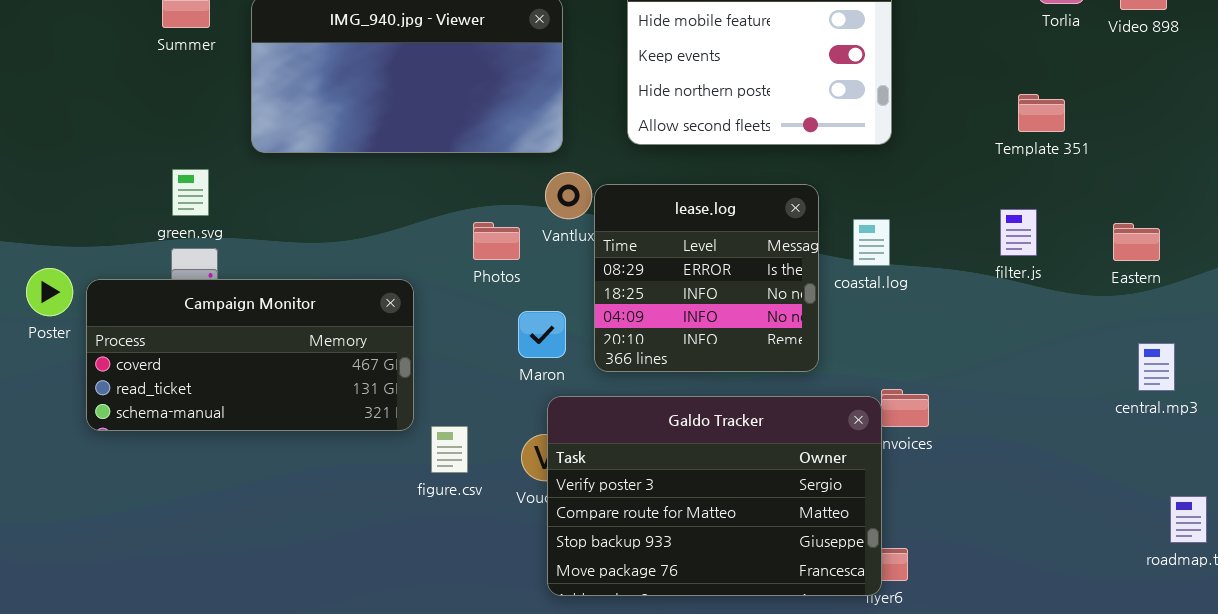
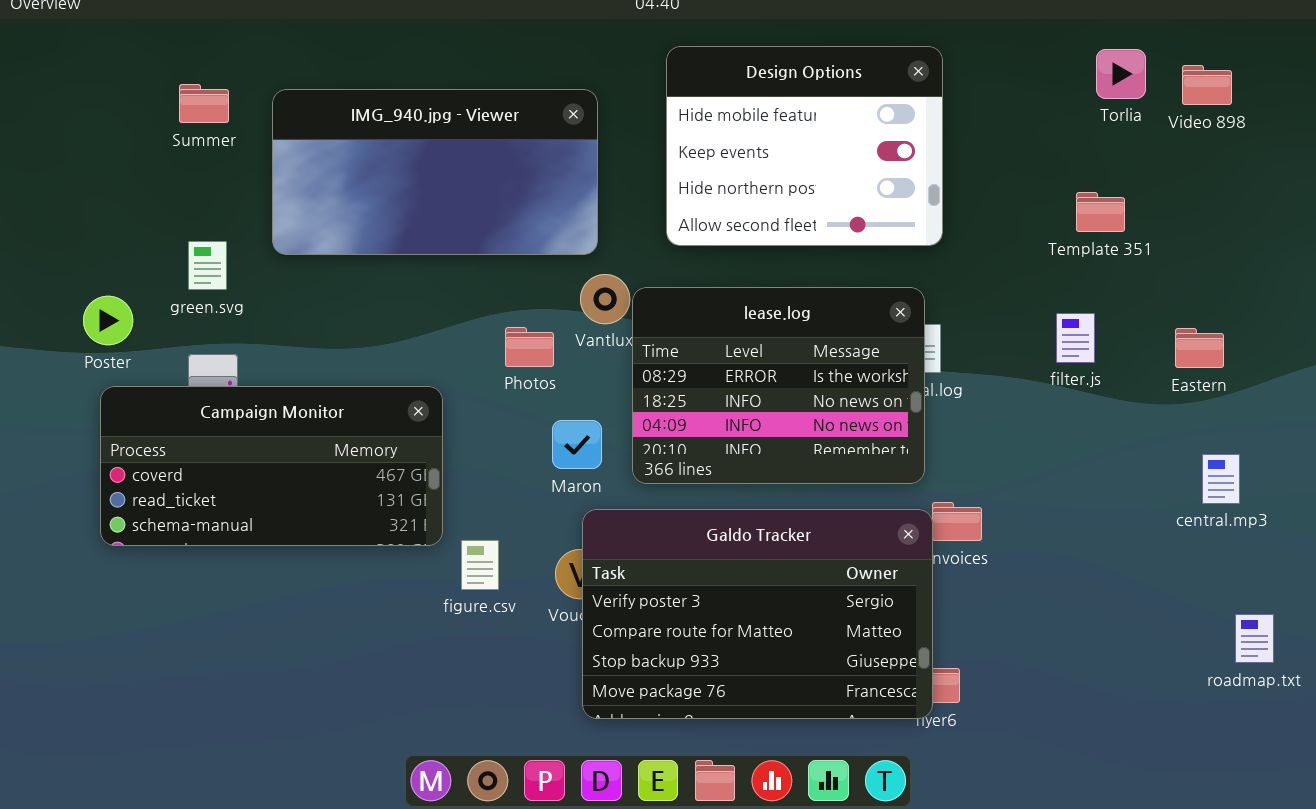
green.svg: [172,169,209,216] -> [188,241,227,290], moved
lease.log: [594,184,819,372] -> [632,287,925,484], resized
Poster: [26,268,73,316] -> [83,296,133,345], moved

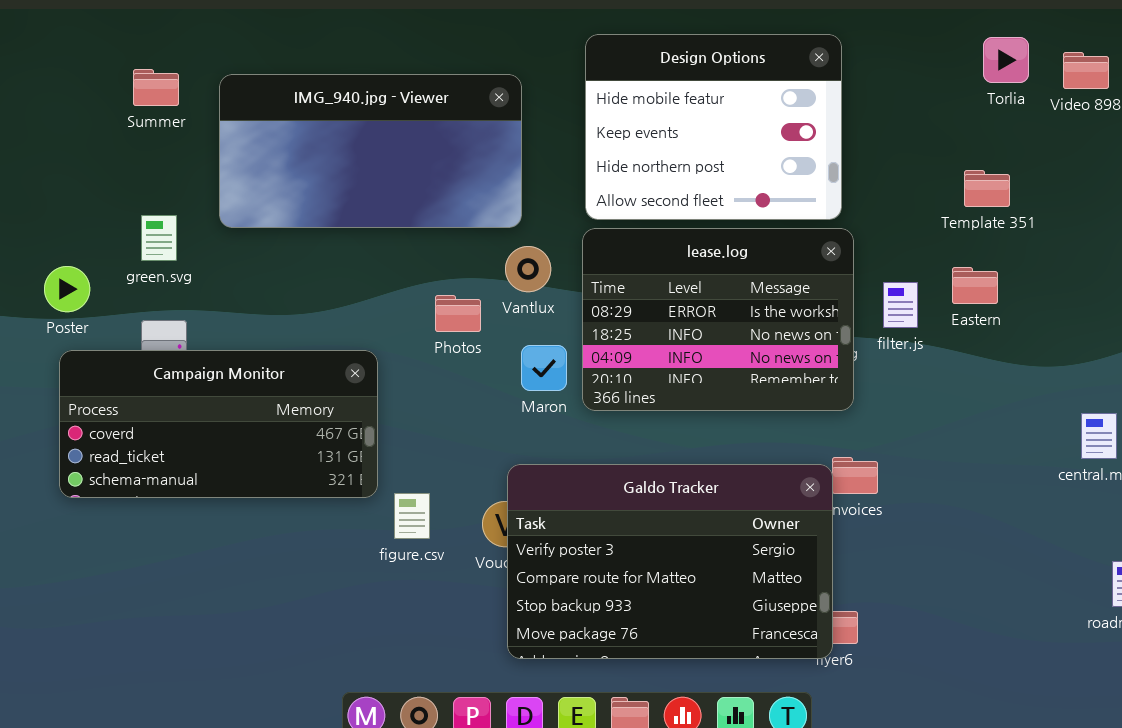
lease.log: [632,287,925,484] -> [582,228,854,411], moved
filter.js: [1056,313,1095,363] -> [883,282,918,328], moved
Eastern: [1175,328,1224,368] -> [952,267,998,304], moved
Maron: [552,420,602,469] -> [521,345,567,391], moved

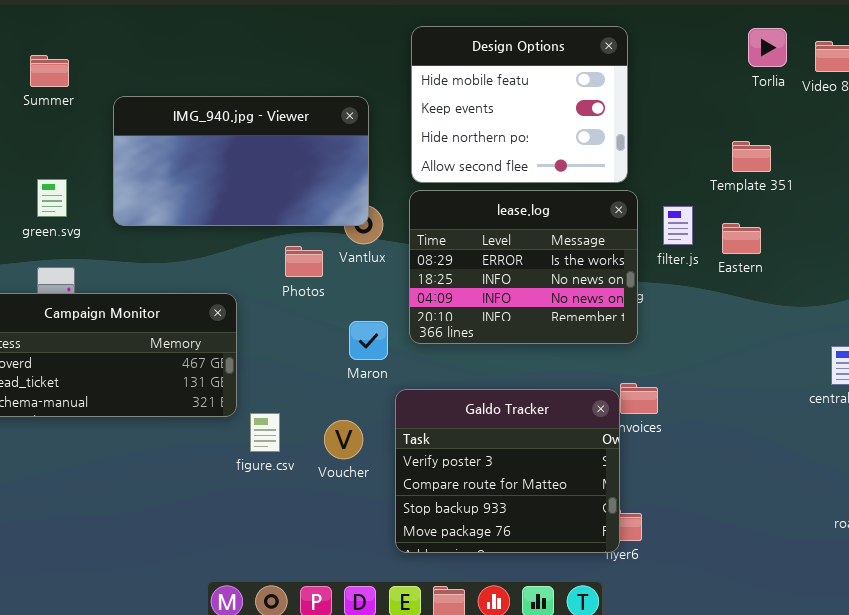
IMG_940.jpg - Viewer: [219,74,522,228] -> [113,96,369,226], moved
filter.js: [883,282,918,328] -> [663,206,693,245], moved
Maron: [521,345,567,391] -> [349,321,388,360], moved
Galdo Tracker: [507,464,833,659] -> [395,389,620,553], resized

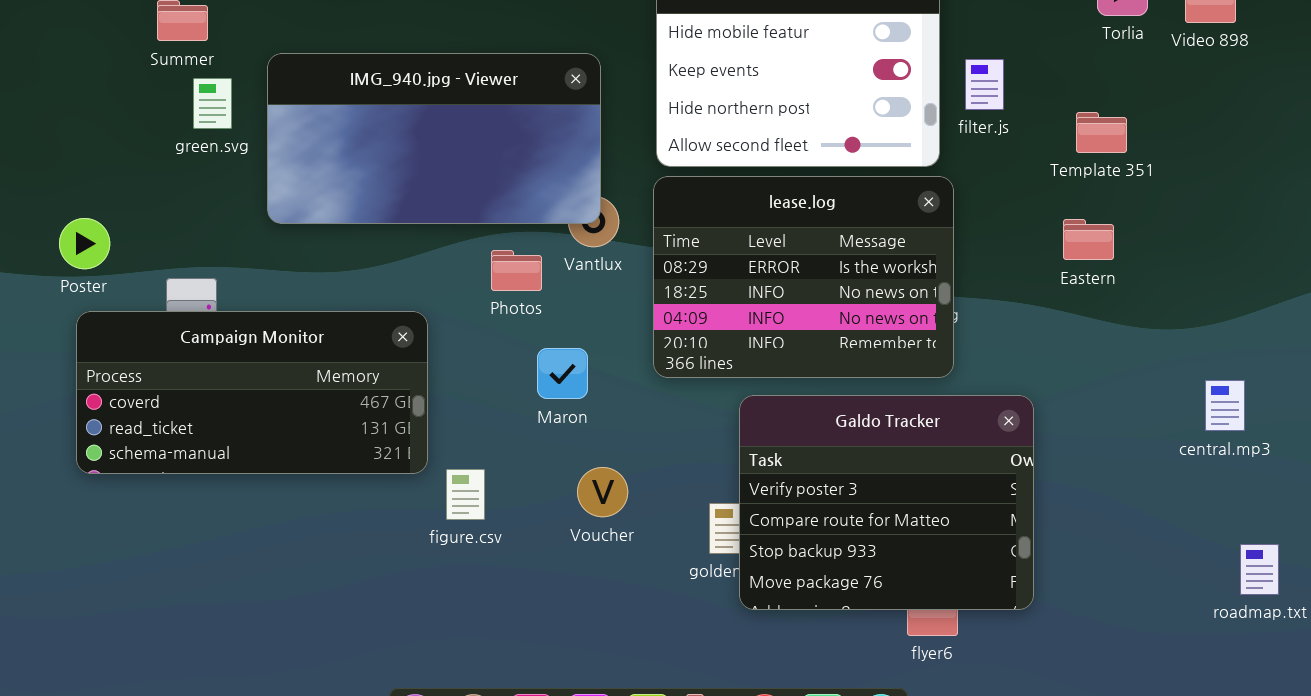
green.svg: [37,179,67,217] -> [193,78,232,129], moved
filter.js: [663,206,693,245] -> [965,59,1004,110], moved
Maron: [349,321,388,360] -> [537,348,588,399], moved
Galdo Tracker: [395,389,620,553] -> [739,395,1034,610], moved
Voucher: [324,420,363,459] -> [577,467,628,517], moved

